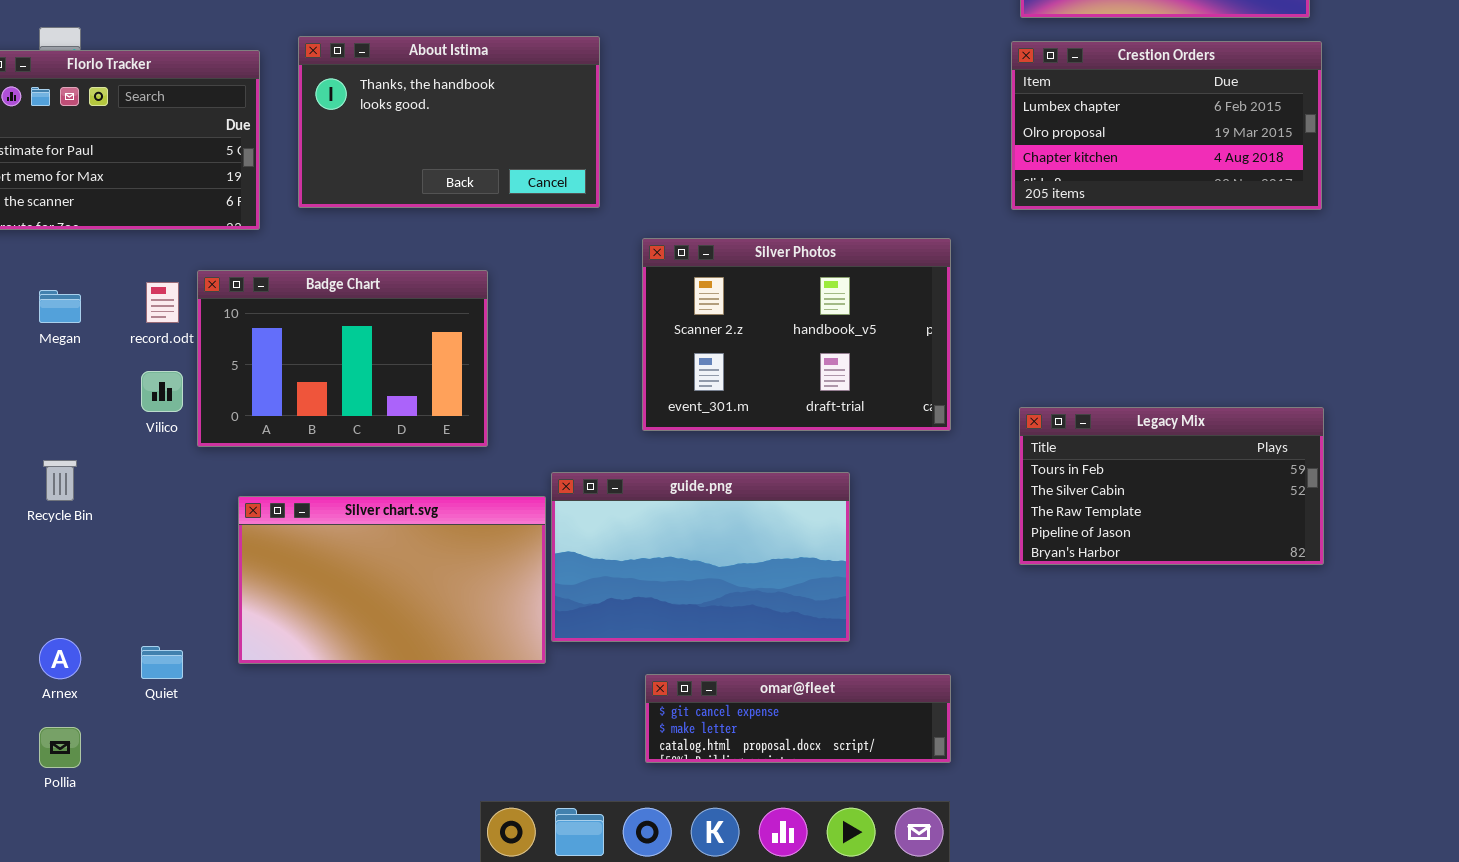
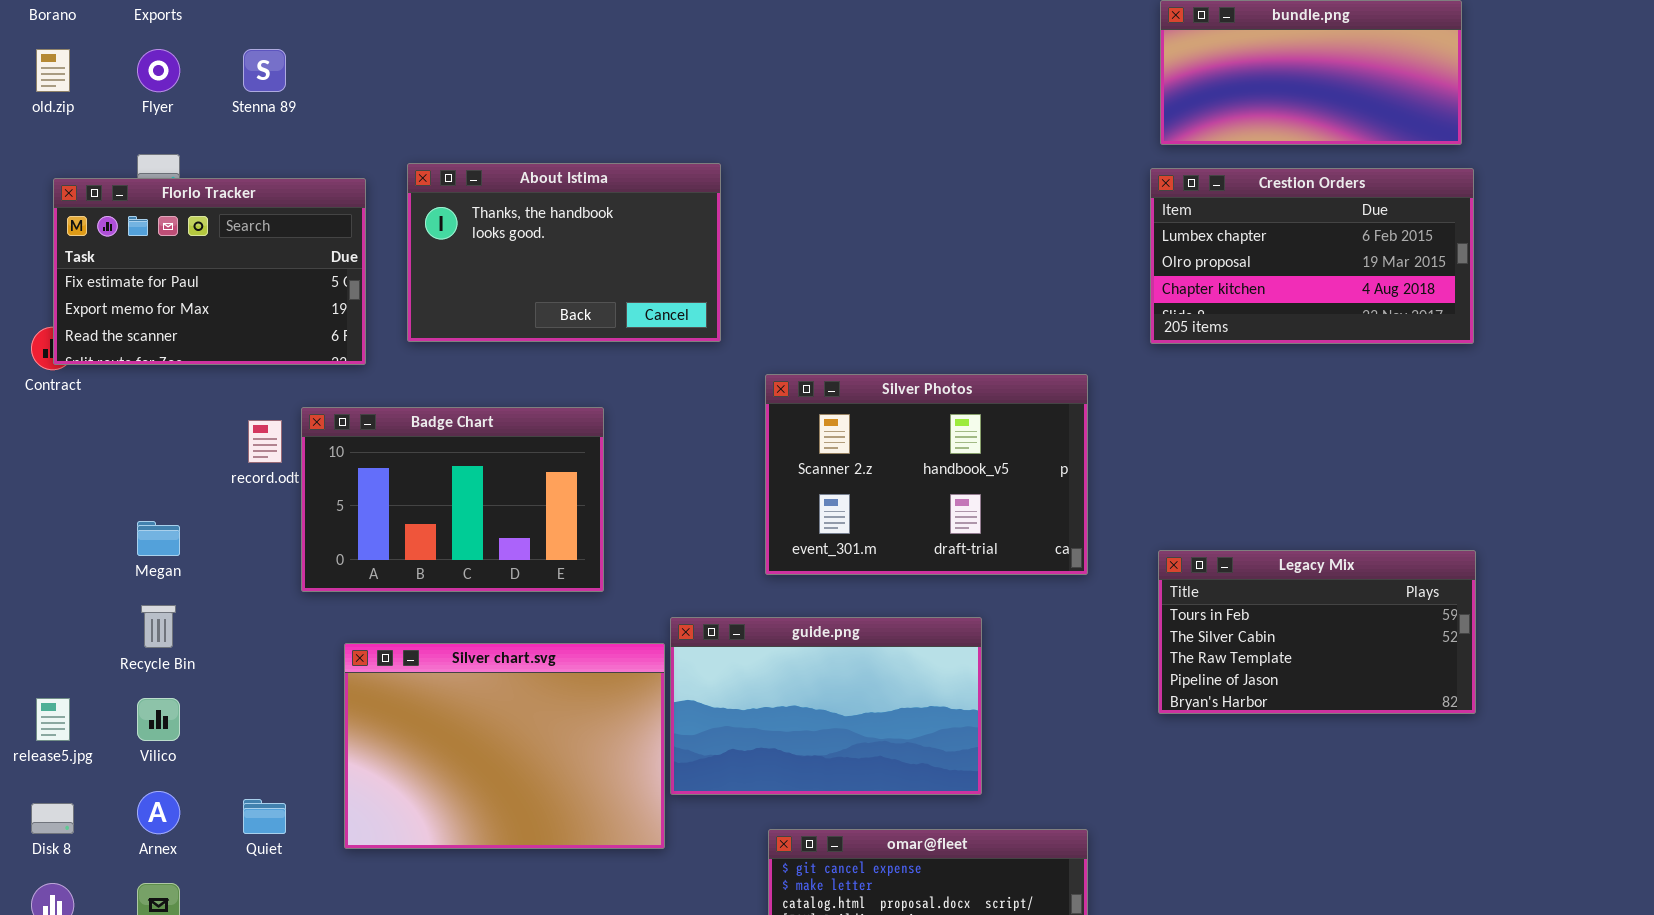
Megan: [39,290,81,323] -> [137,521,180,556], moved
Vilico: [141,371,183,412] -> [137,698,180,741], moved
Silver chart.svg: [238,496,546,664] -> [344,643,665,849], resized

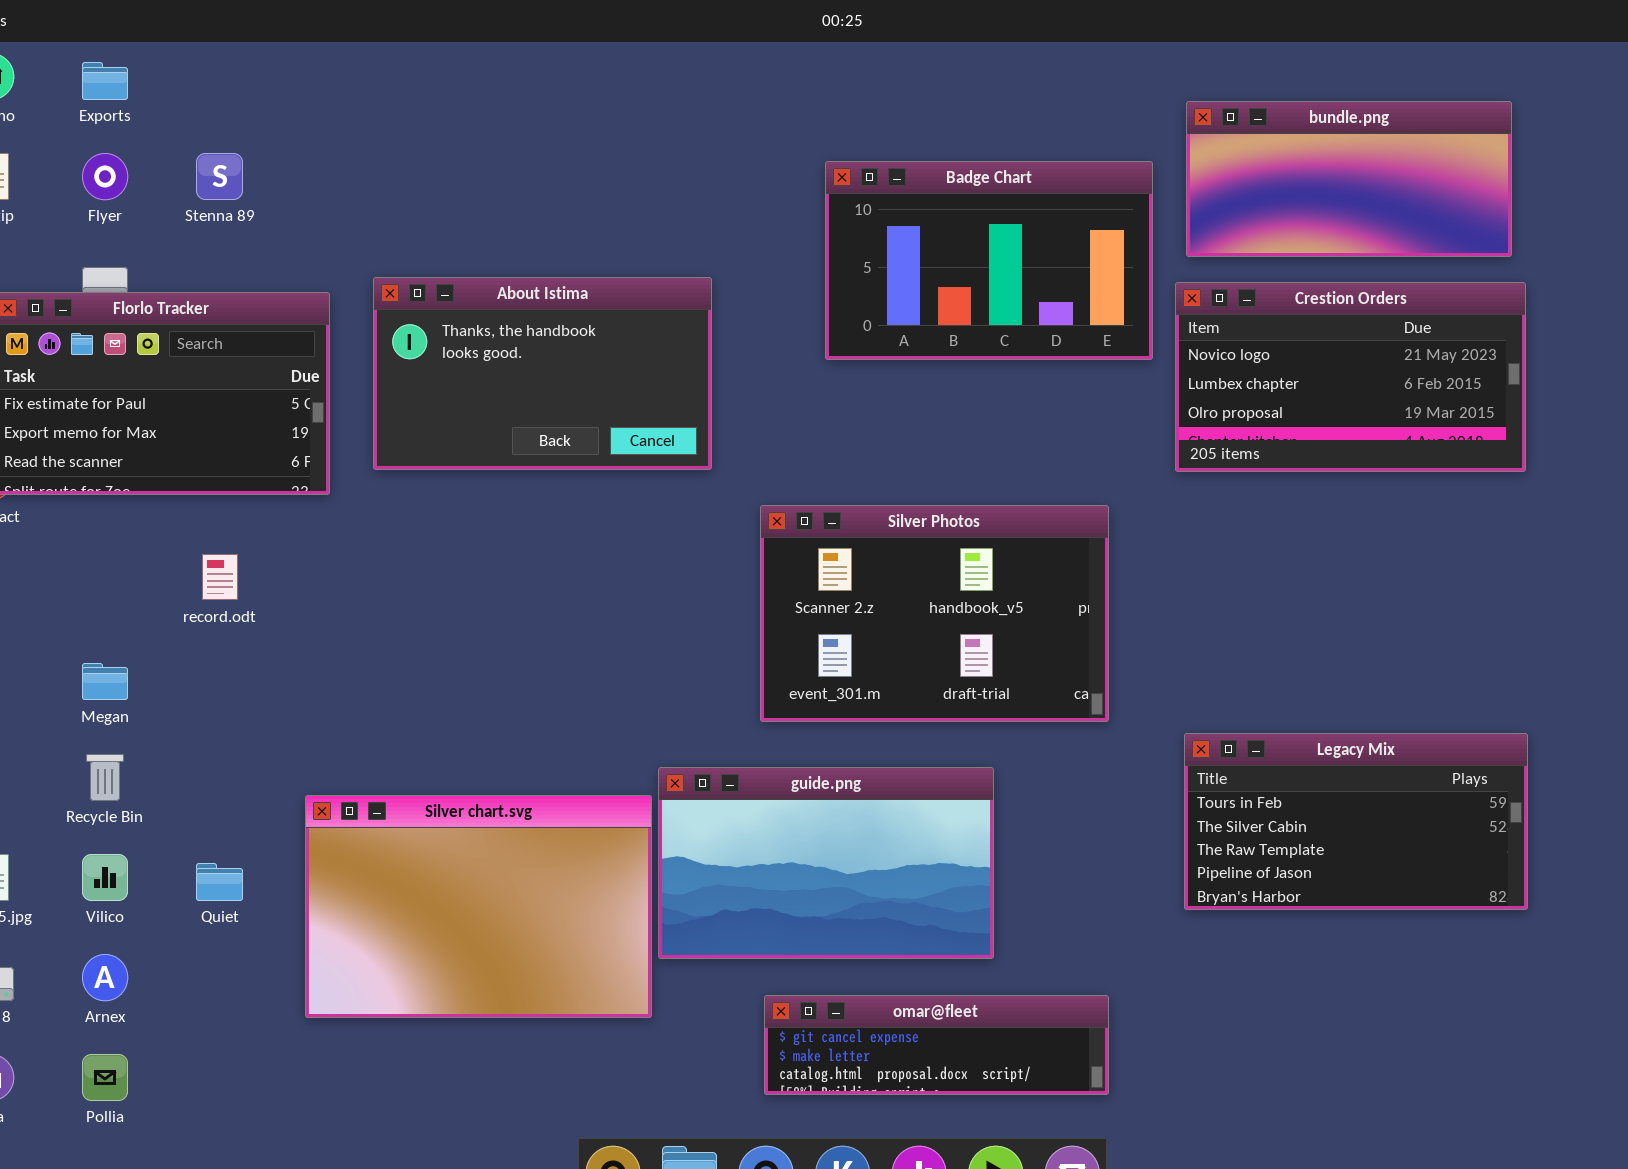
Crestion Orders: [1150,168,1474,344] -> [1175,282,1526,472], scrolled up 1 row
Badge Chart: [301,407,604,592] -> [825,161,1153,360], moved
Legacy Mix: [1158,550,1476,714] -> [1184,733,1528,910], moved
Quiet: [243,799,286,834] -> [196,863,243,901], moved

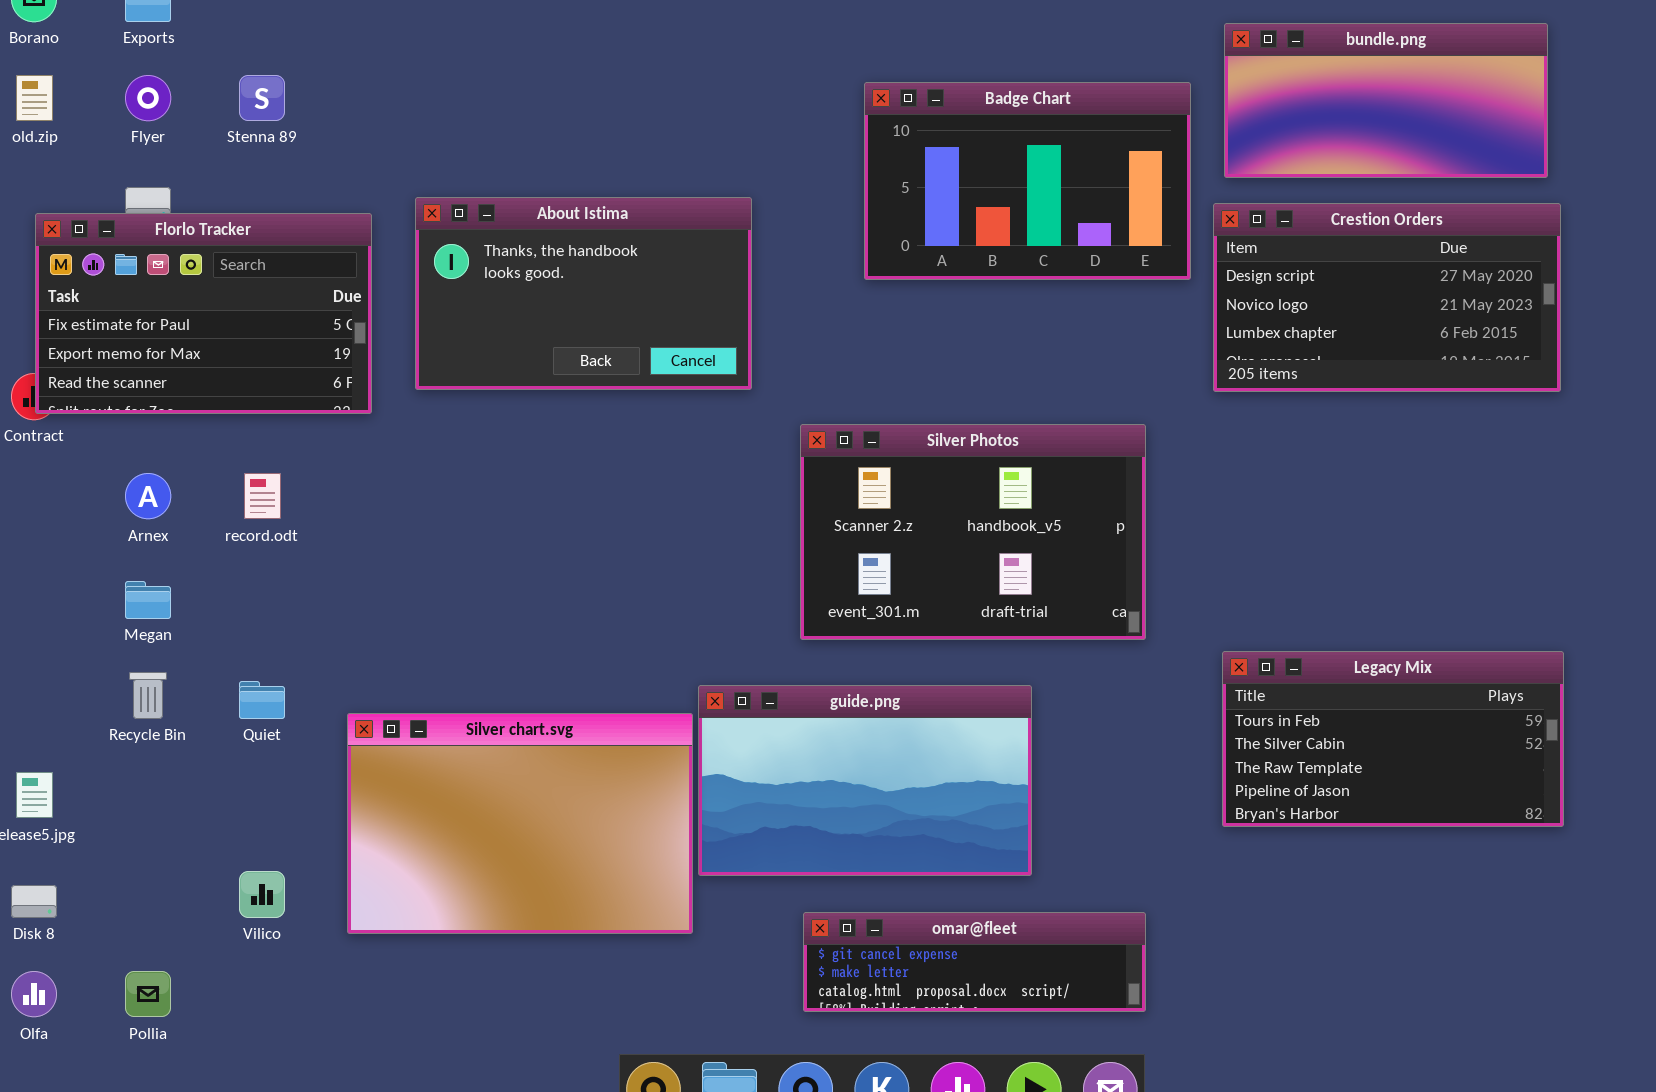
Crestion Orders: [1175,282,1526,472] -> [1213,203,1561,392], scrolled up 1 row
Vilico: [82,854,128,901] -> [239,871,285,918], moved
Quiet: [196,863,243,901] -> [239,681,285,719], moved
Arnex: [82,954,128,1001] -> [125,473,171,519], moved

